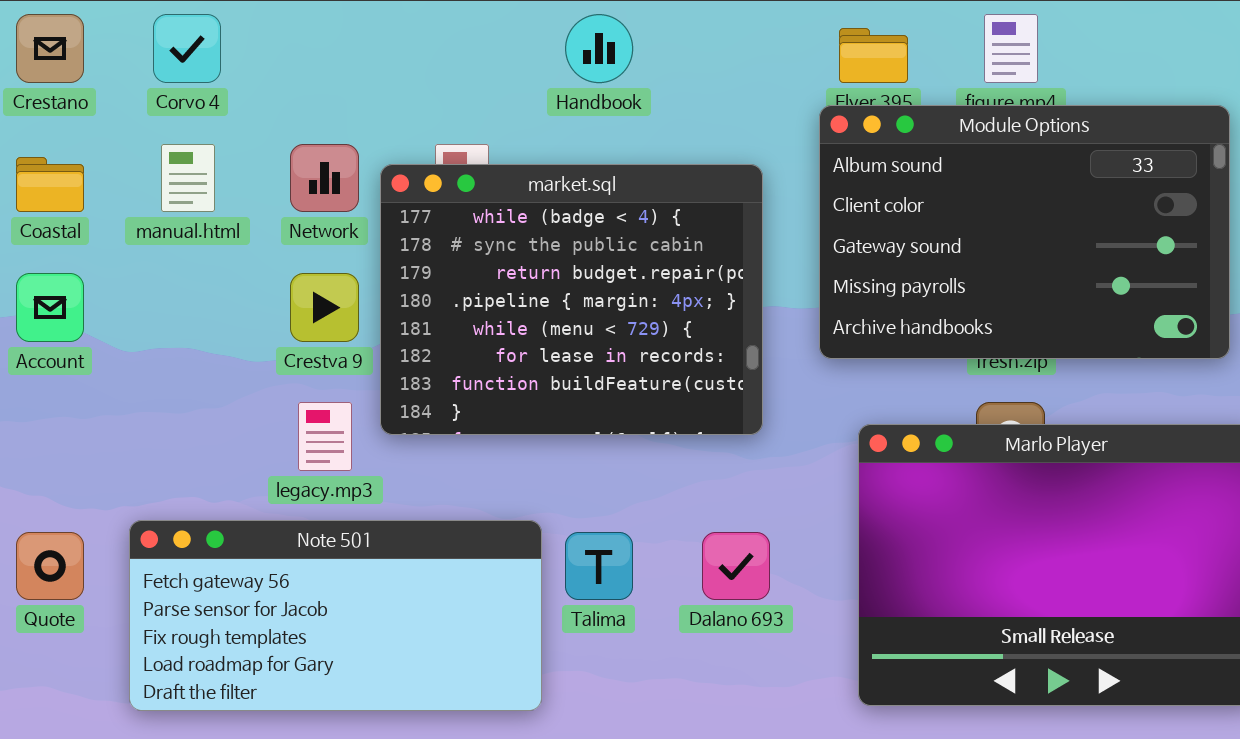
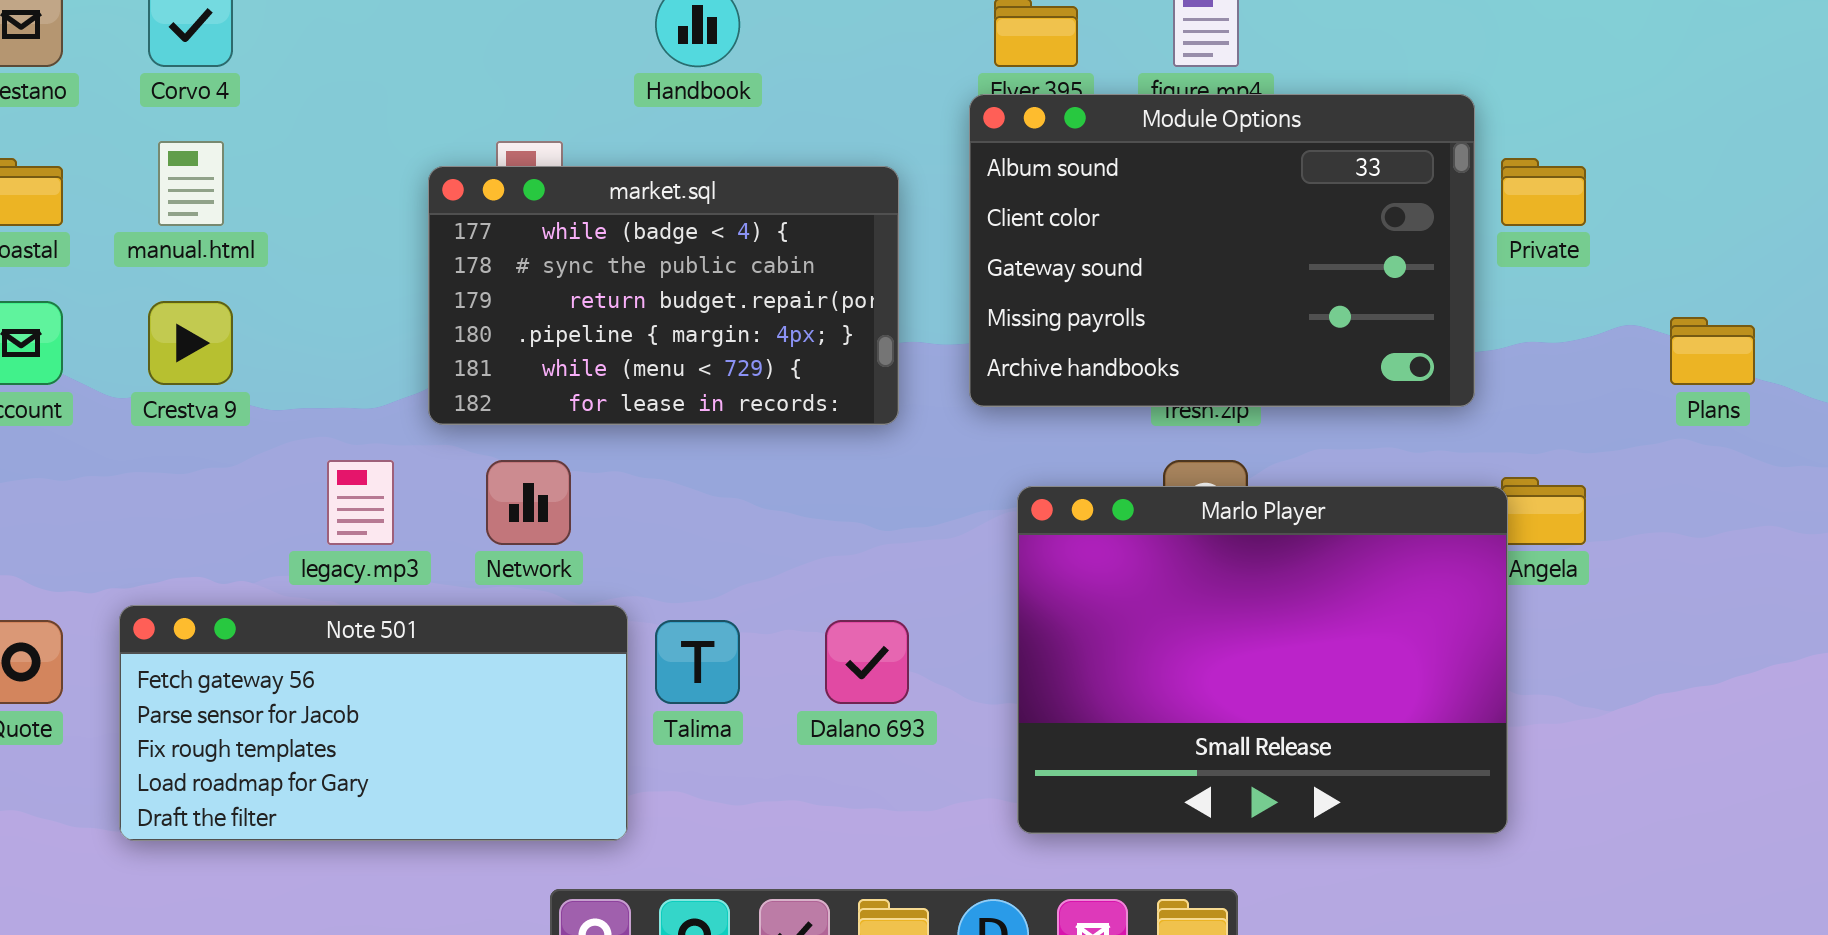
Network: [290,144,359,212] -> [486,460,571,545], moved
market.sql: [380,164,763,435] -> [428,166,899,425], resized
Crestva 9: [290,273,359,342] -> [148,301,233,385], moved

